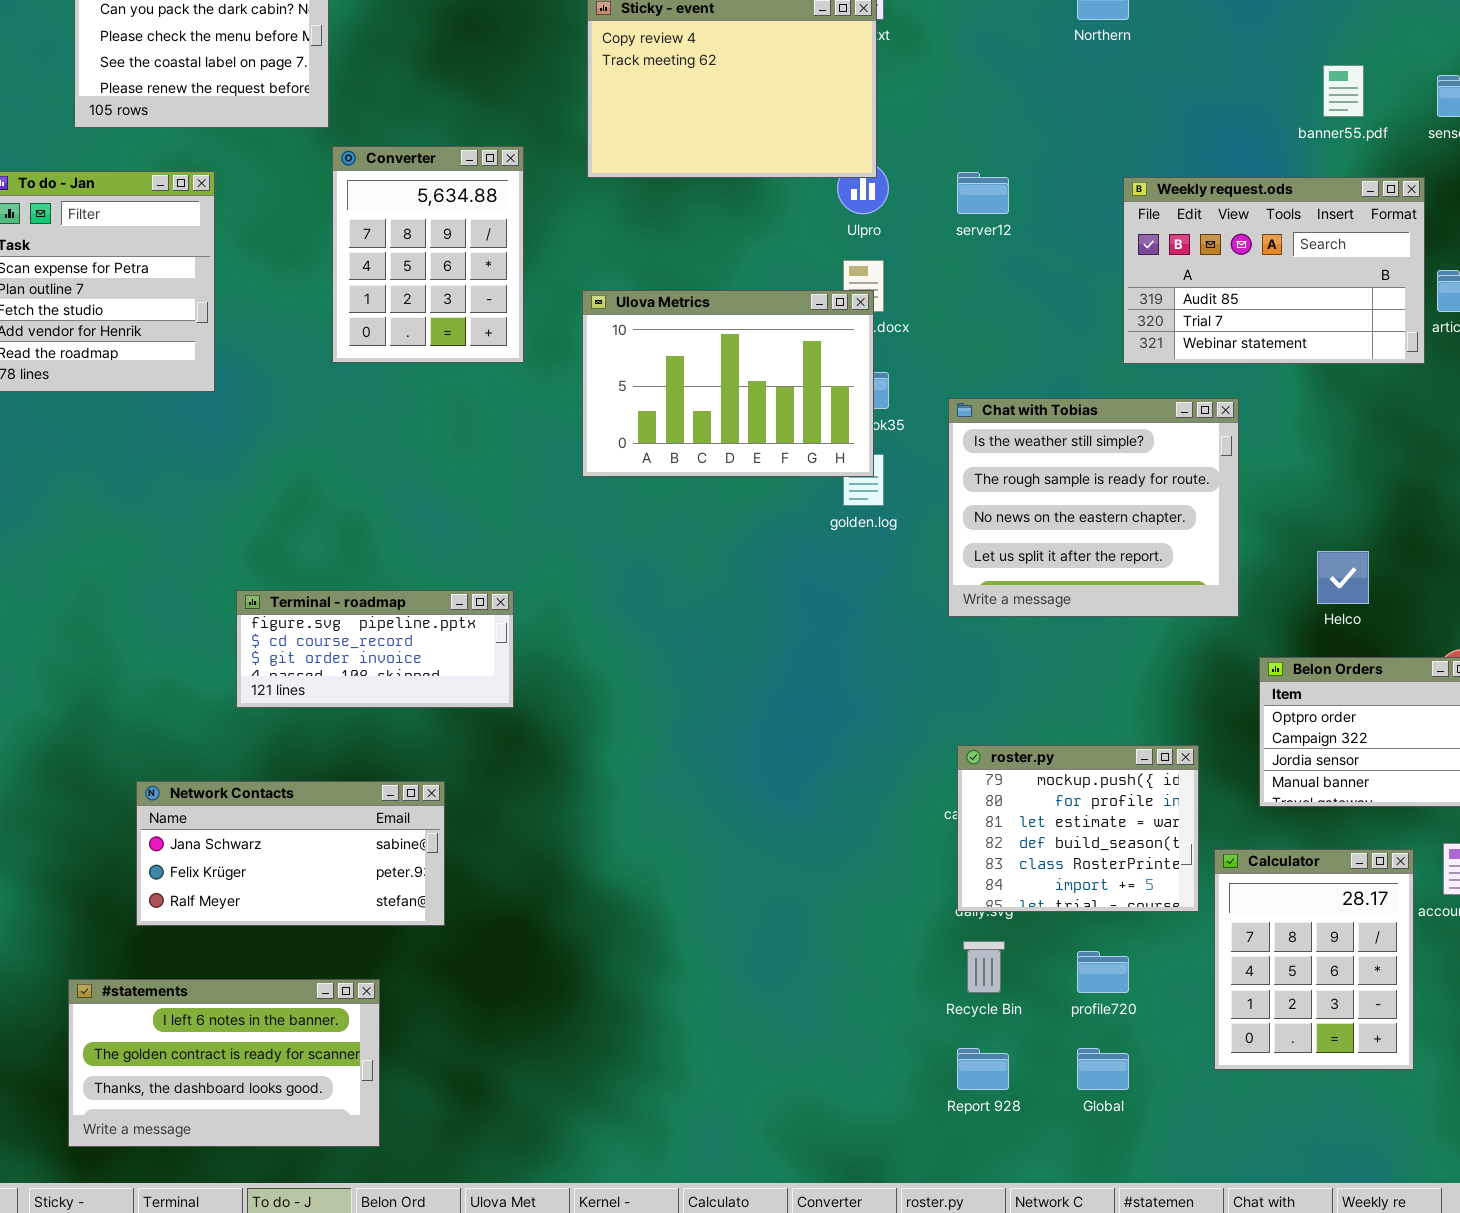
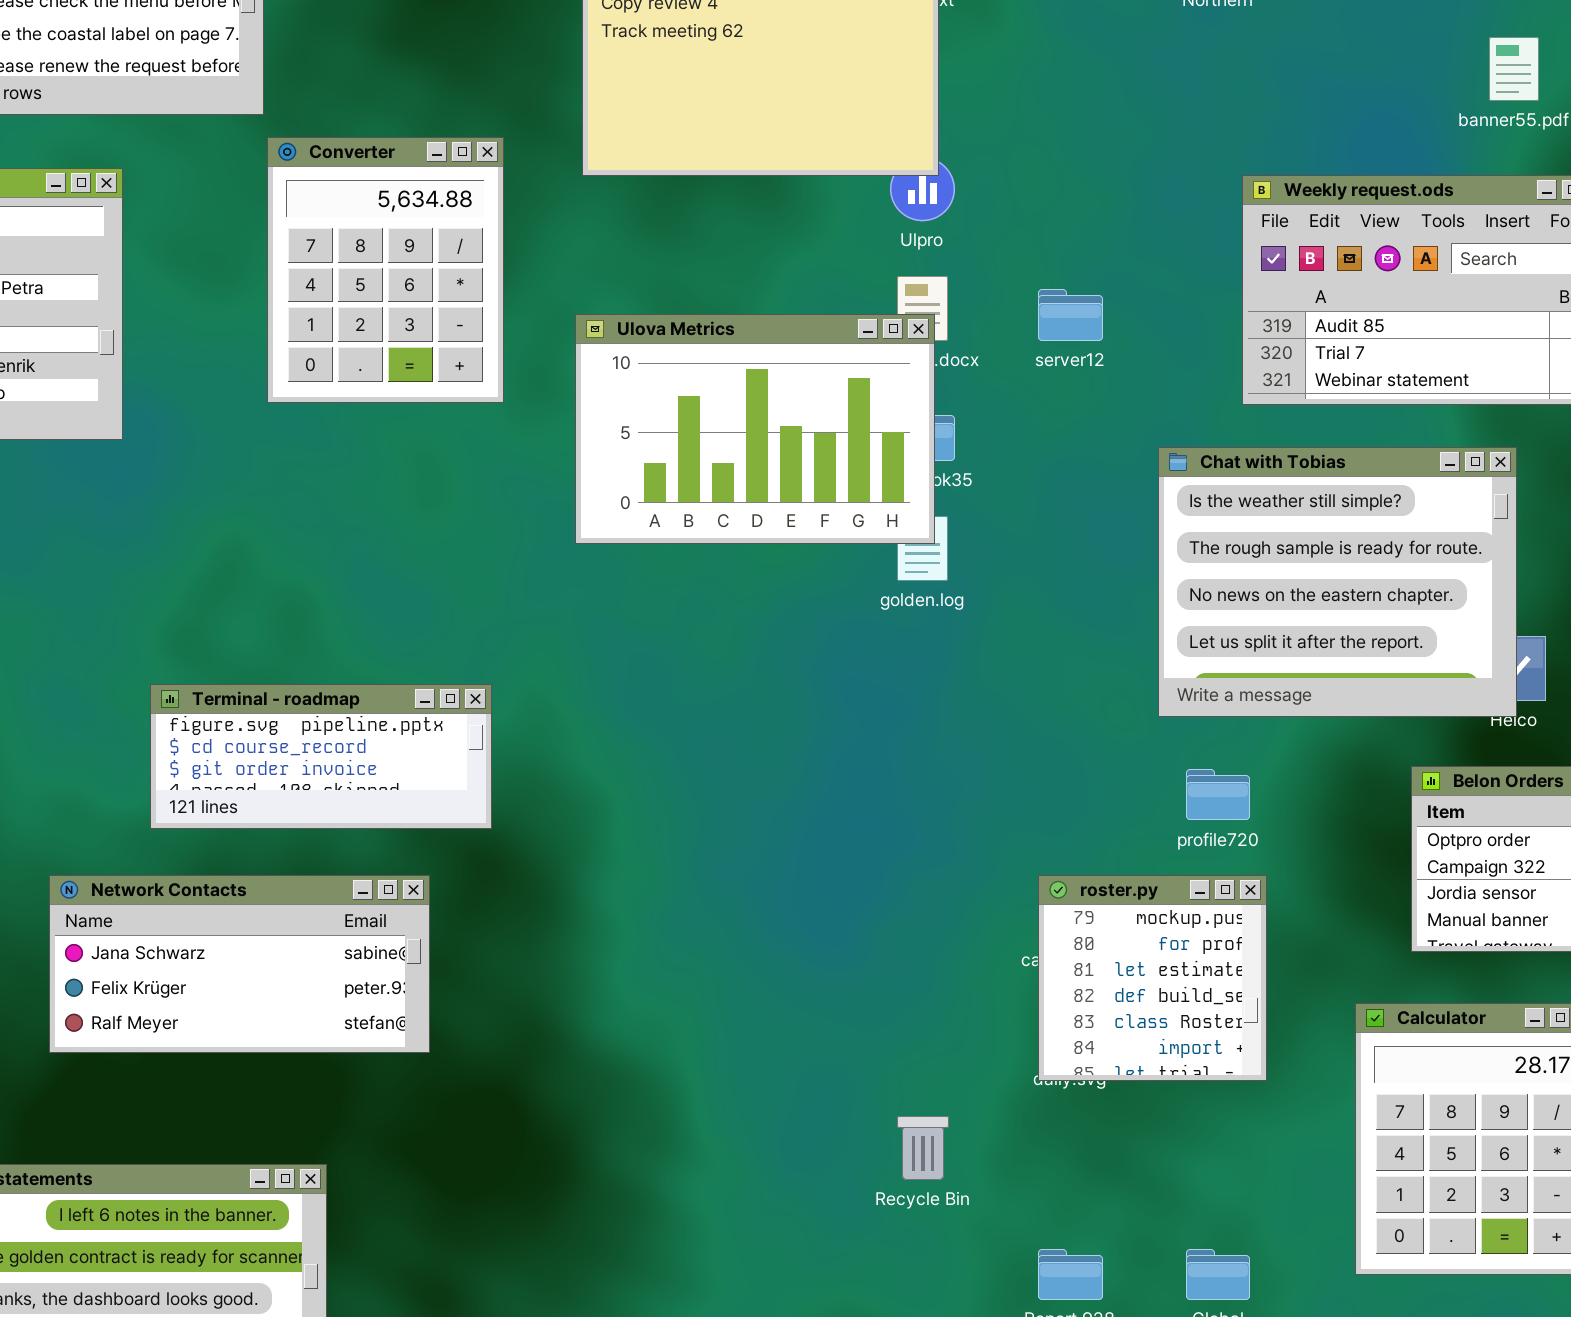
server12: [957,172,1009,214] -> [1038,289,1103,341], moved
Chat with Tobias: [948,398,1239,617] -> [1158,447,1517,717], moved
roster.py: [957,745,1199,912] -> [1038,875,1267,1081], resized
Network Contacts: [136,781,445,926] -> [49,875,430,1053], moved
Recycle Bin: [963,941,1005,993] -> [897,1116,949,1180], moved
profile720: [1077,951,1129,993] -> [1186,769,1250,820], moved

